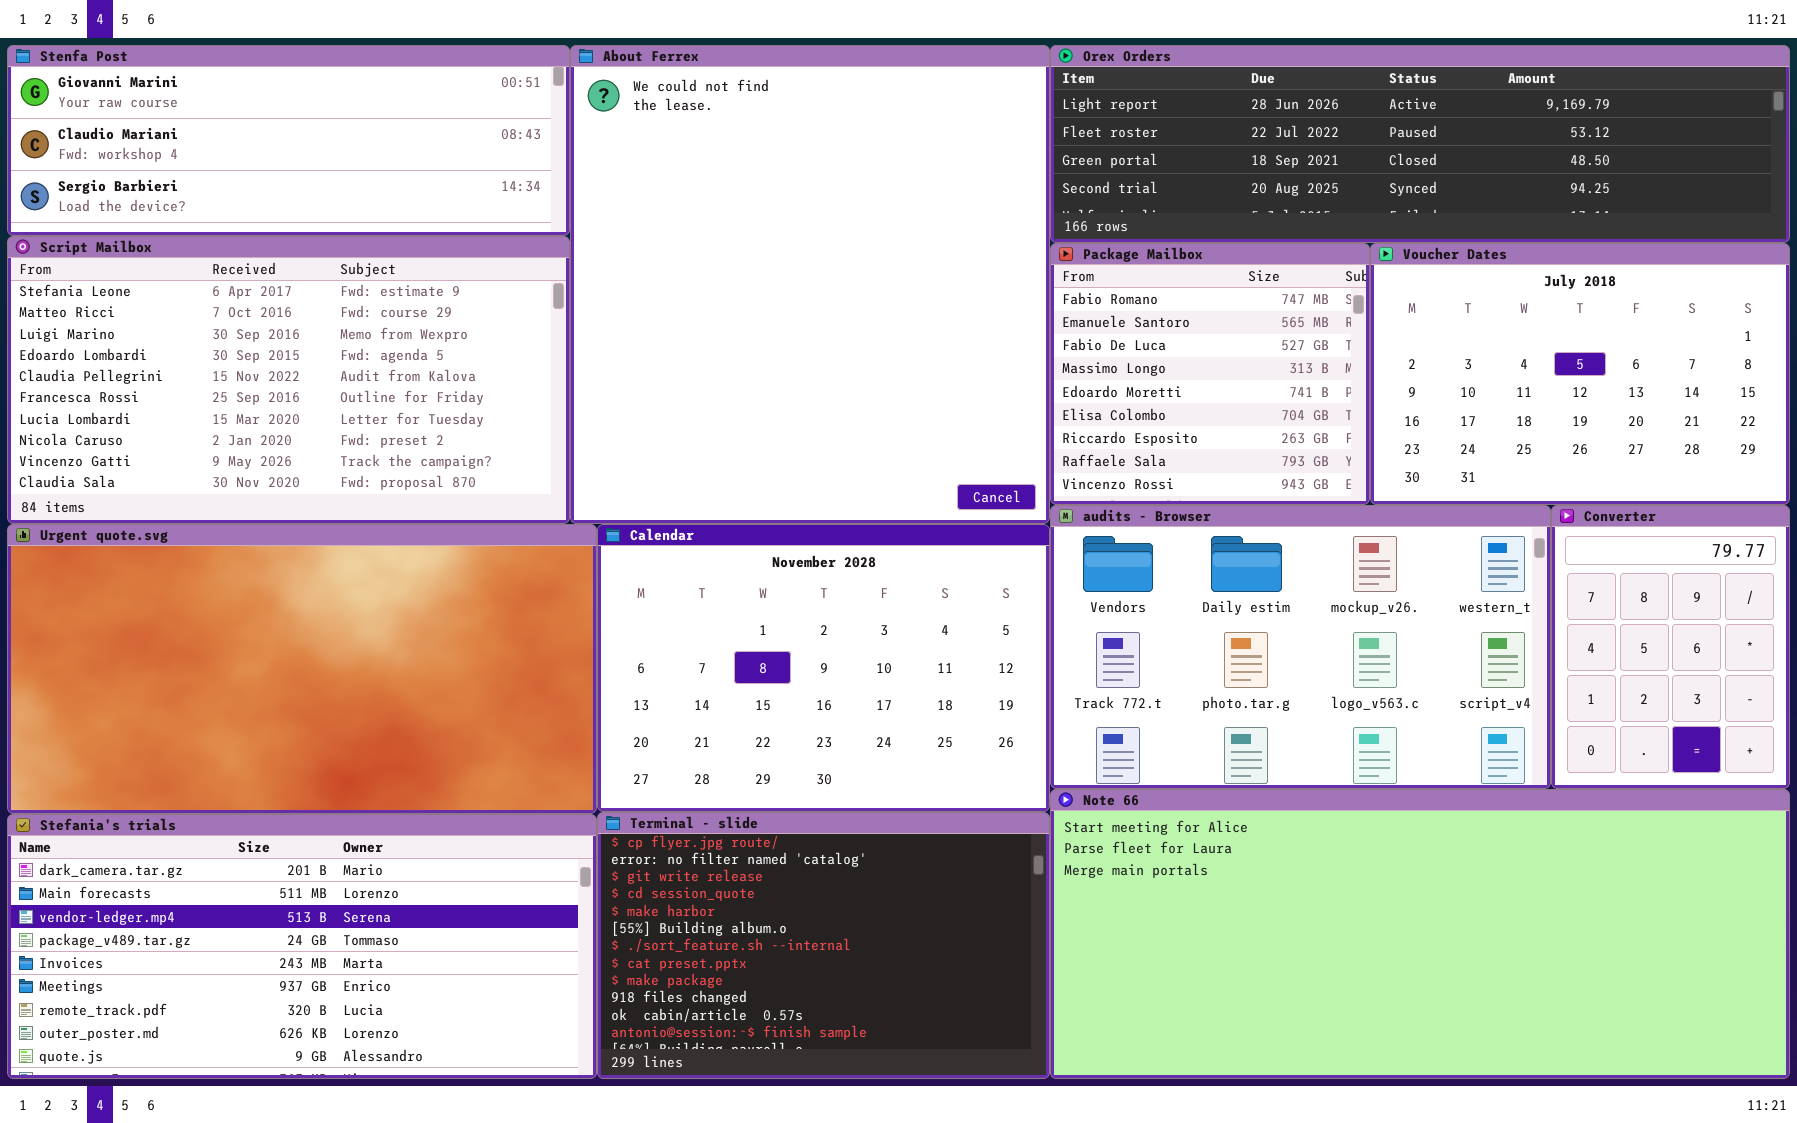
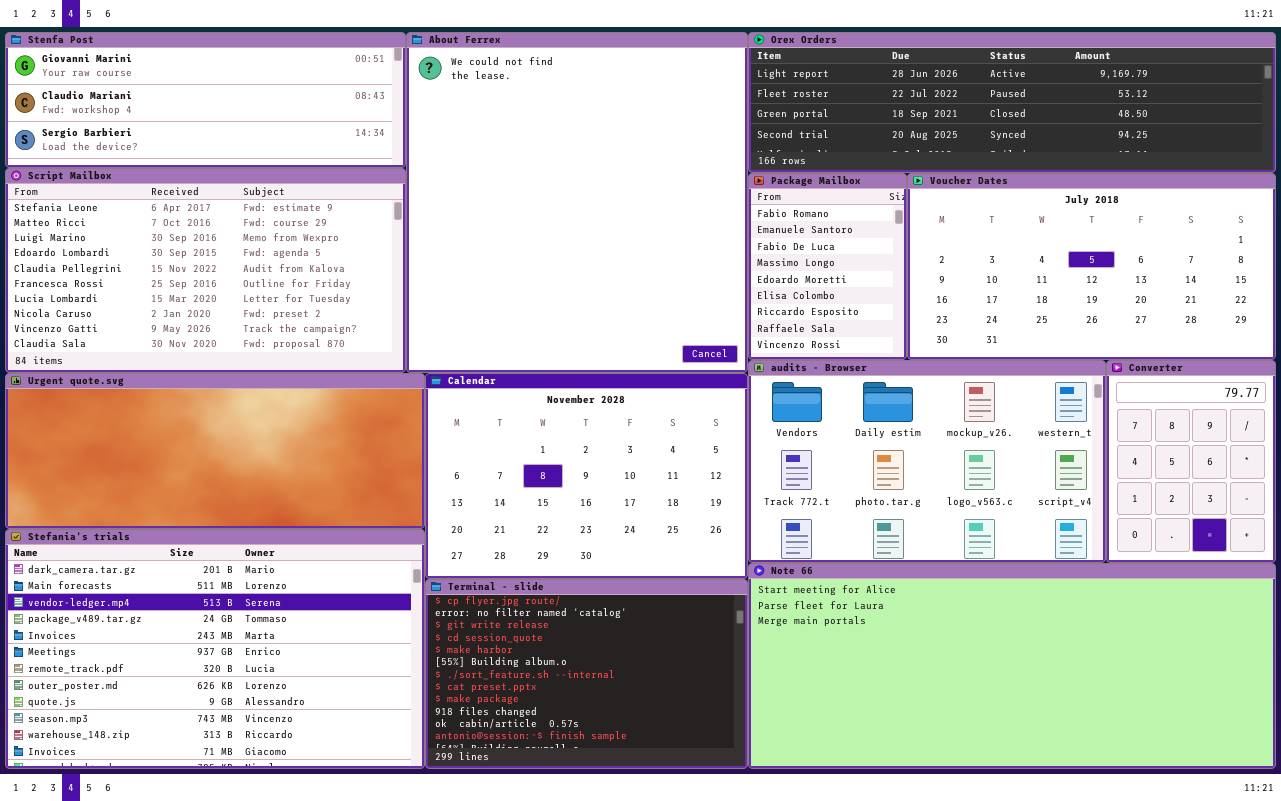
Package Mailbox: [1050,243,1370,505] -> [748,173,907,360], resized
Voucher Dates: [1370,243,1790,505] -> [907,173,1276,360], resized
Urgent quote.svg: [7,524,597,814] -> [5,373,425,529], resized
Stefania's trials: [7,814,597,1079] -> [5,529,425,769], resized

